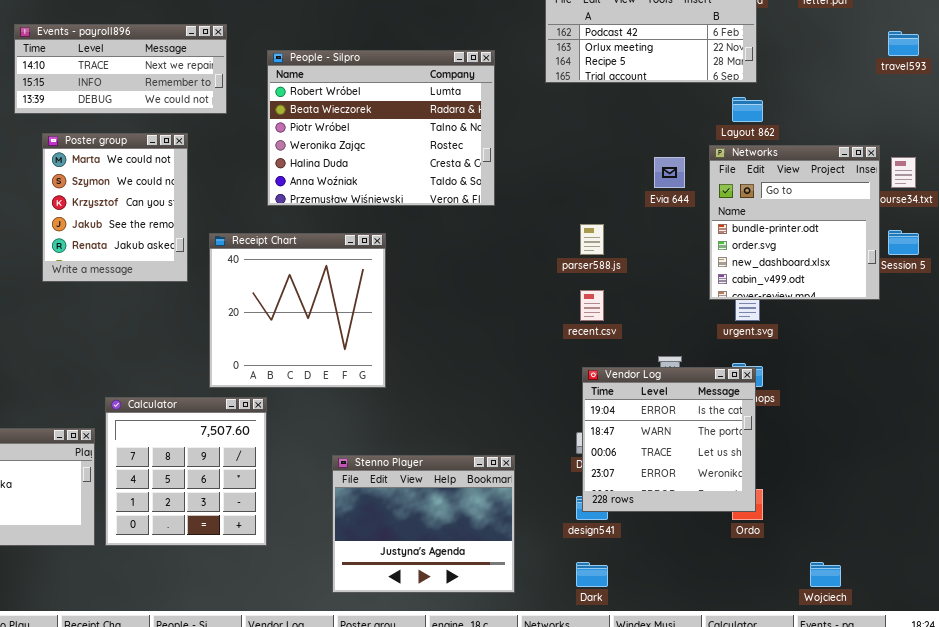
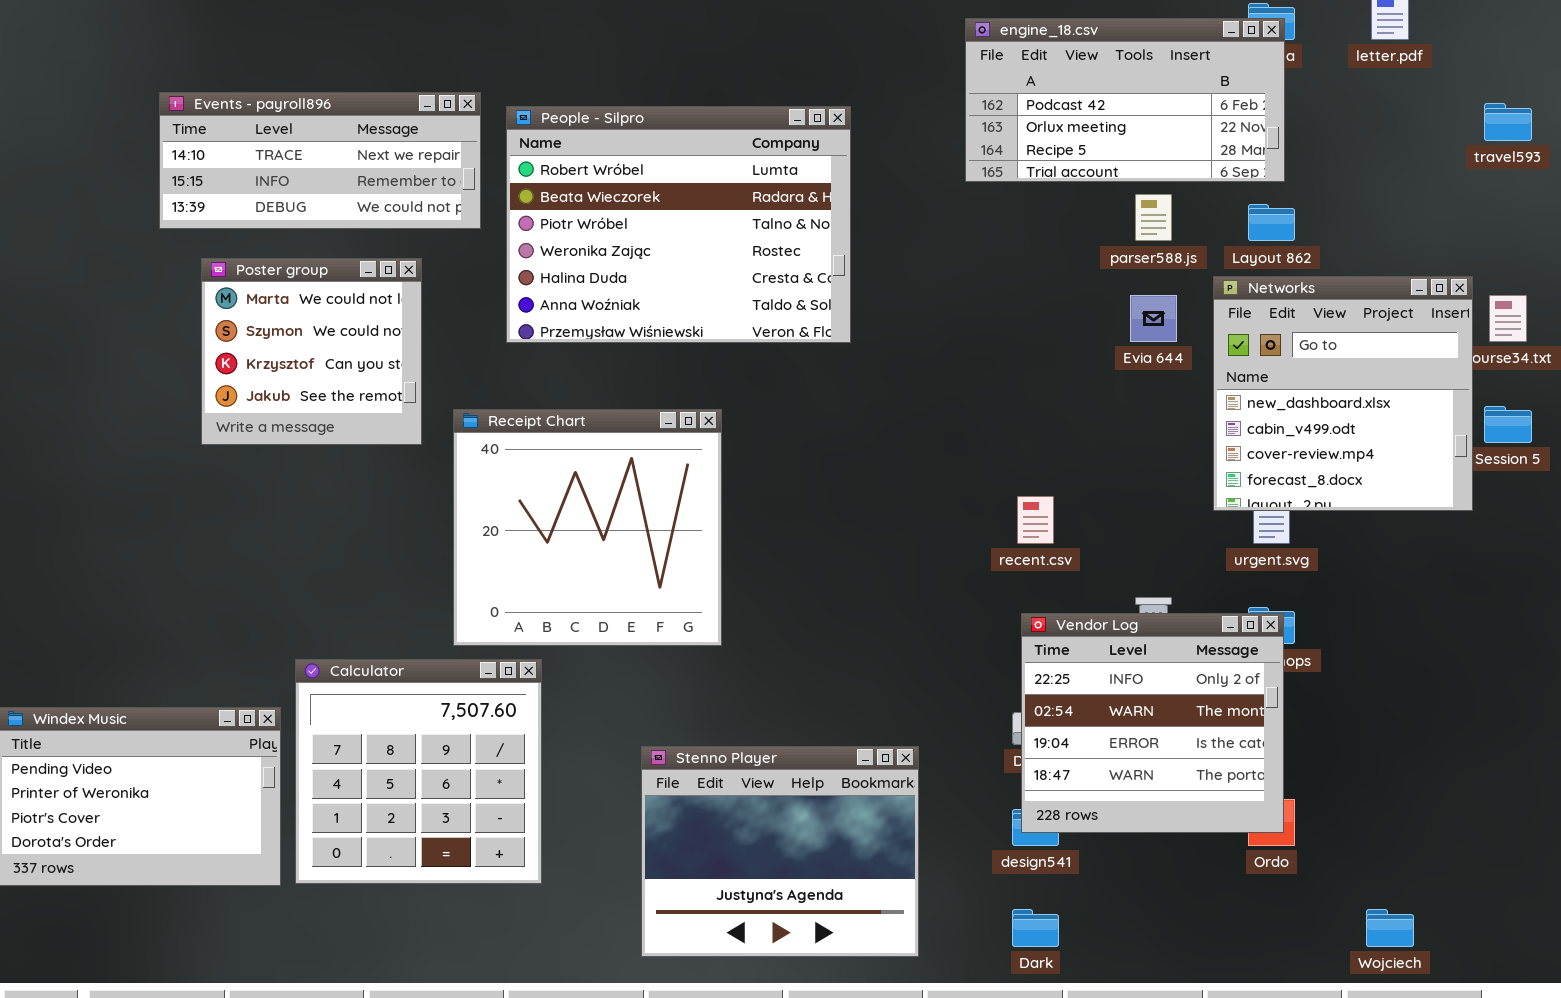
People - Silpro: [267,50,495,206] -> [506,106,851,343], moved
Poster group: [42,133,188,282] -> [201,258,422,445], resized
Networks: [709,145,880,300] -> [1213,276,1473,511], scrolled down 2 rows
parser588.js: [580,224,604,255] -> [1135,194,1172,241], moved
Vendor Log: [582,367,756,512] -> [1021,613,1284,833], scrolled up 2 rows

